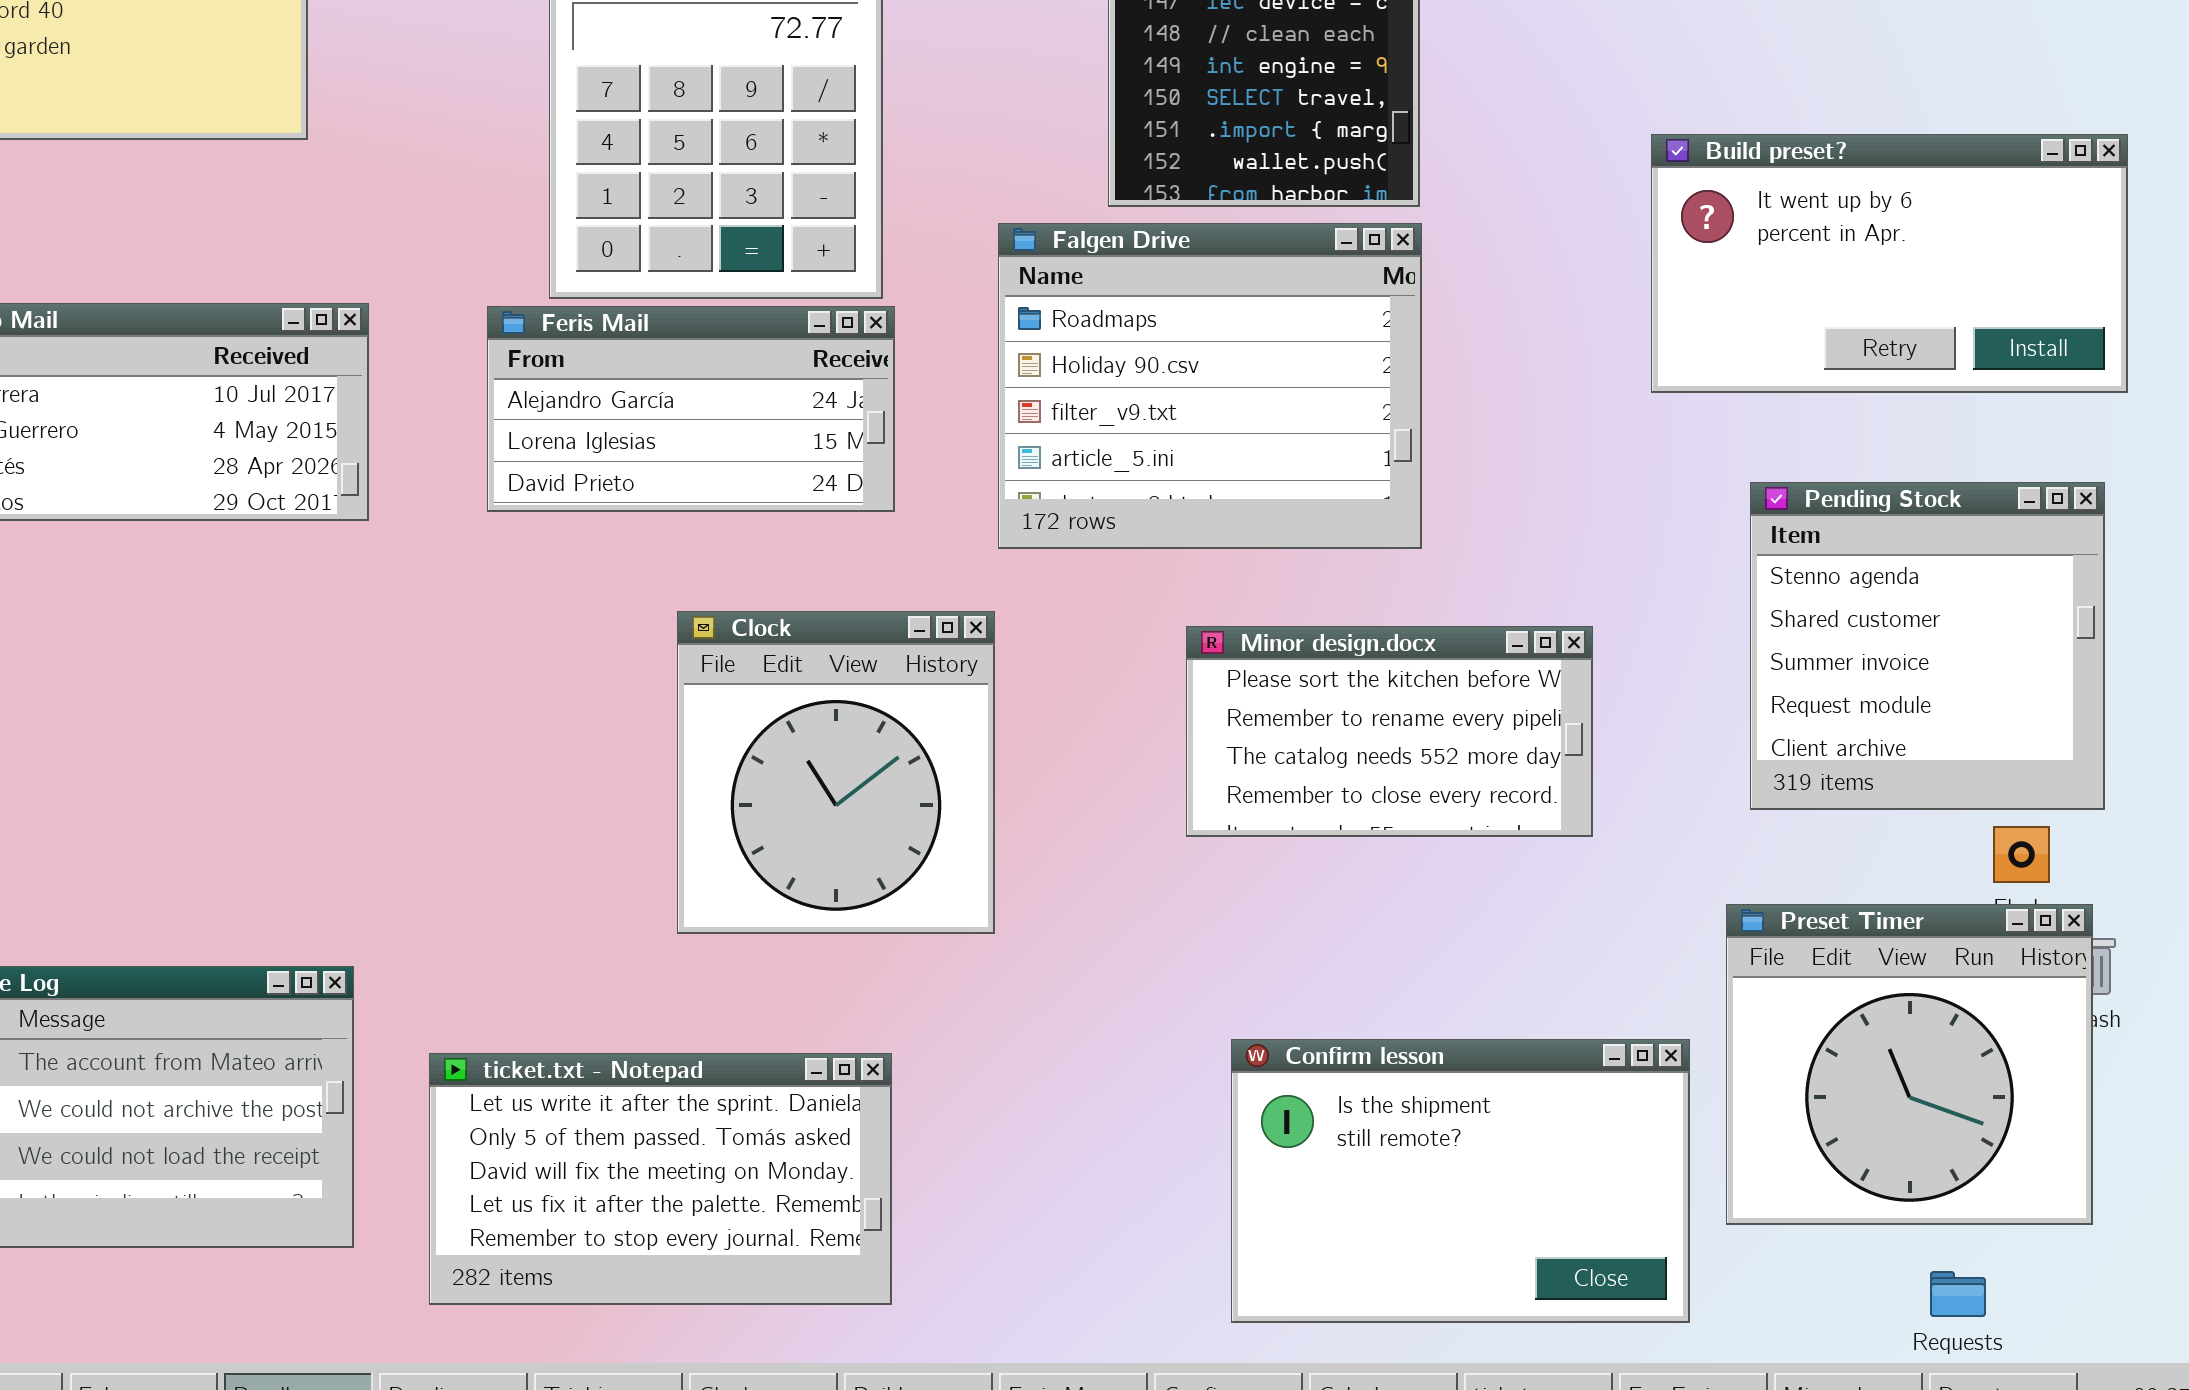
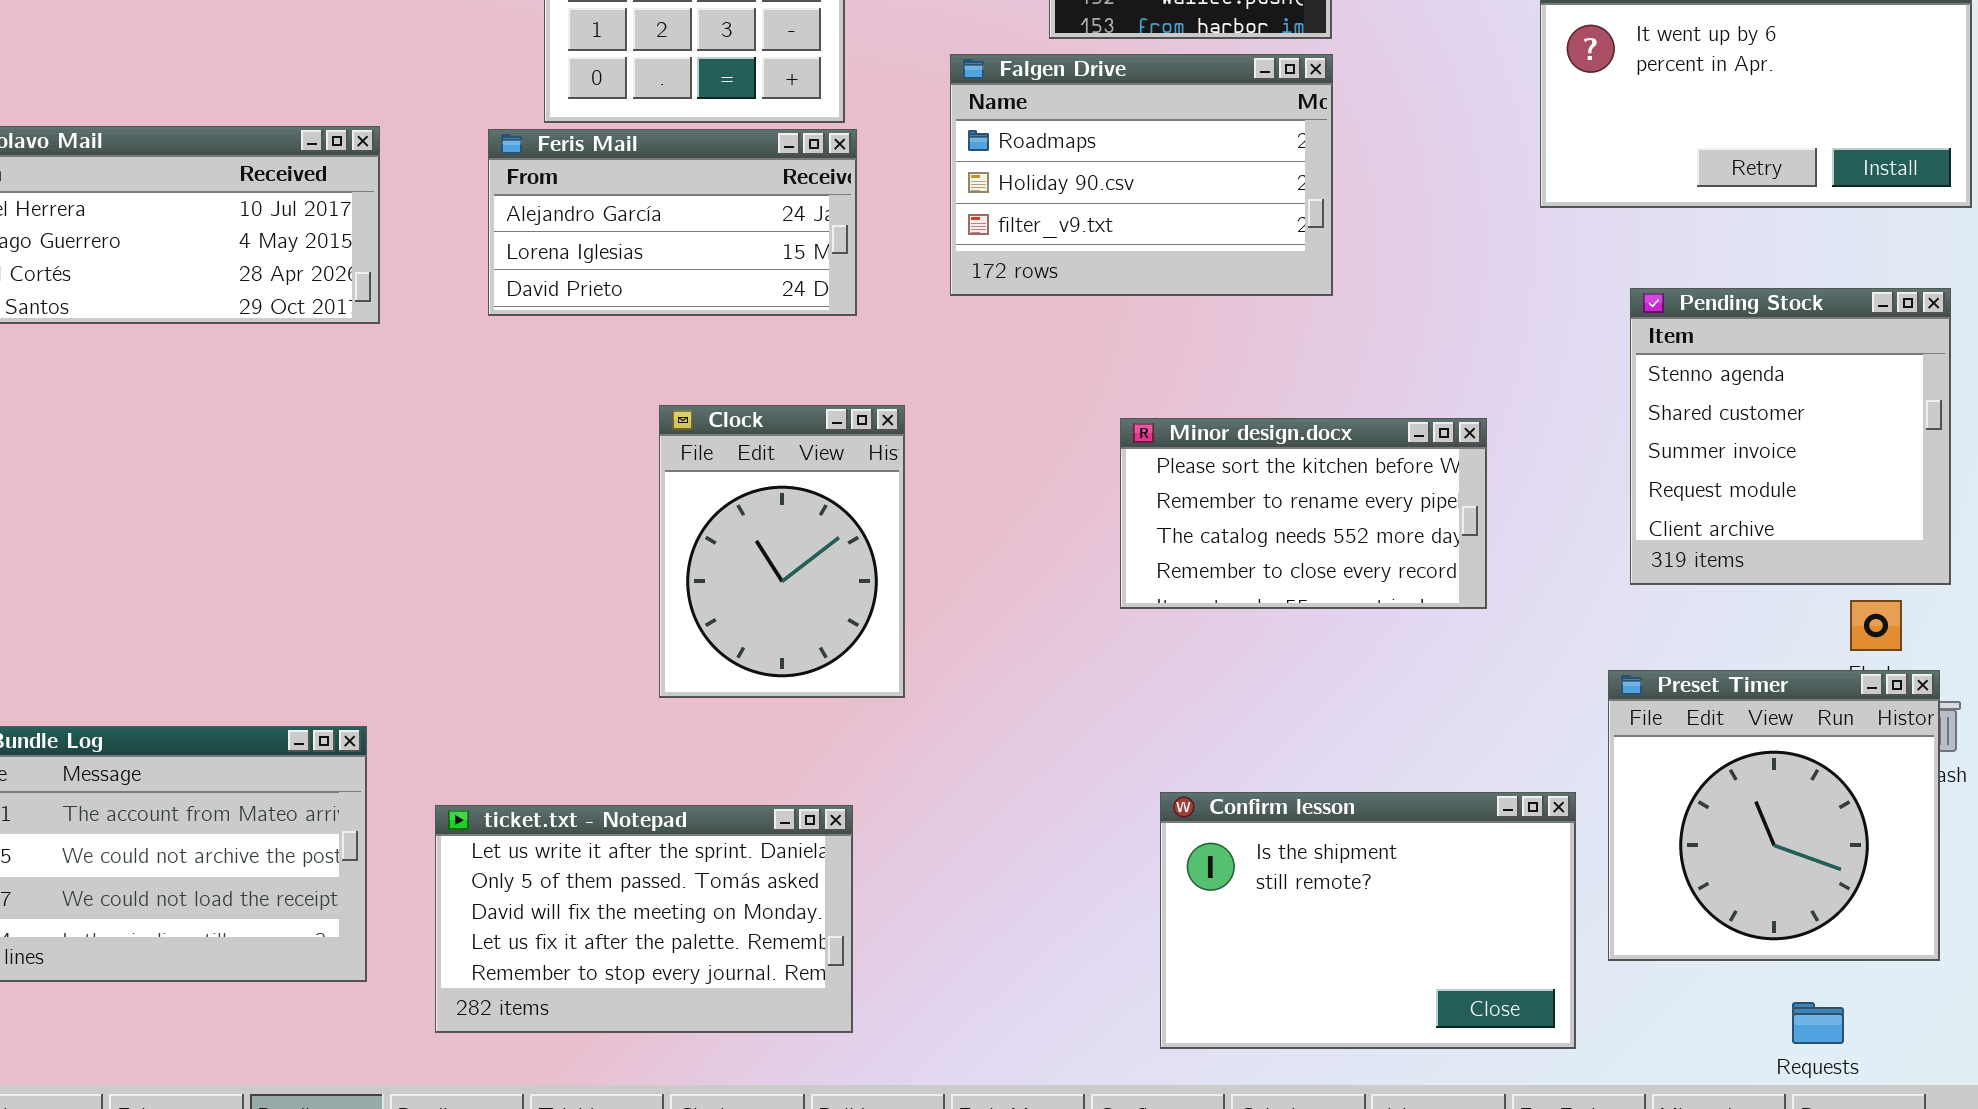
Falgen Drive: [998,223,1422,549] -> [950,54,1333,296], resized
Clock: [677,611,995,934] -> [659,405,905,698], resized

